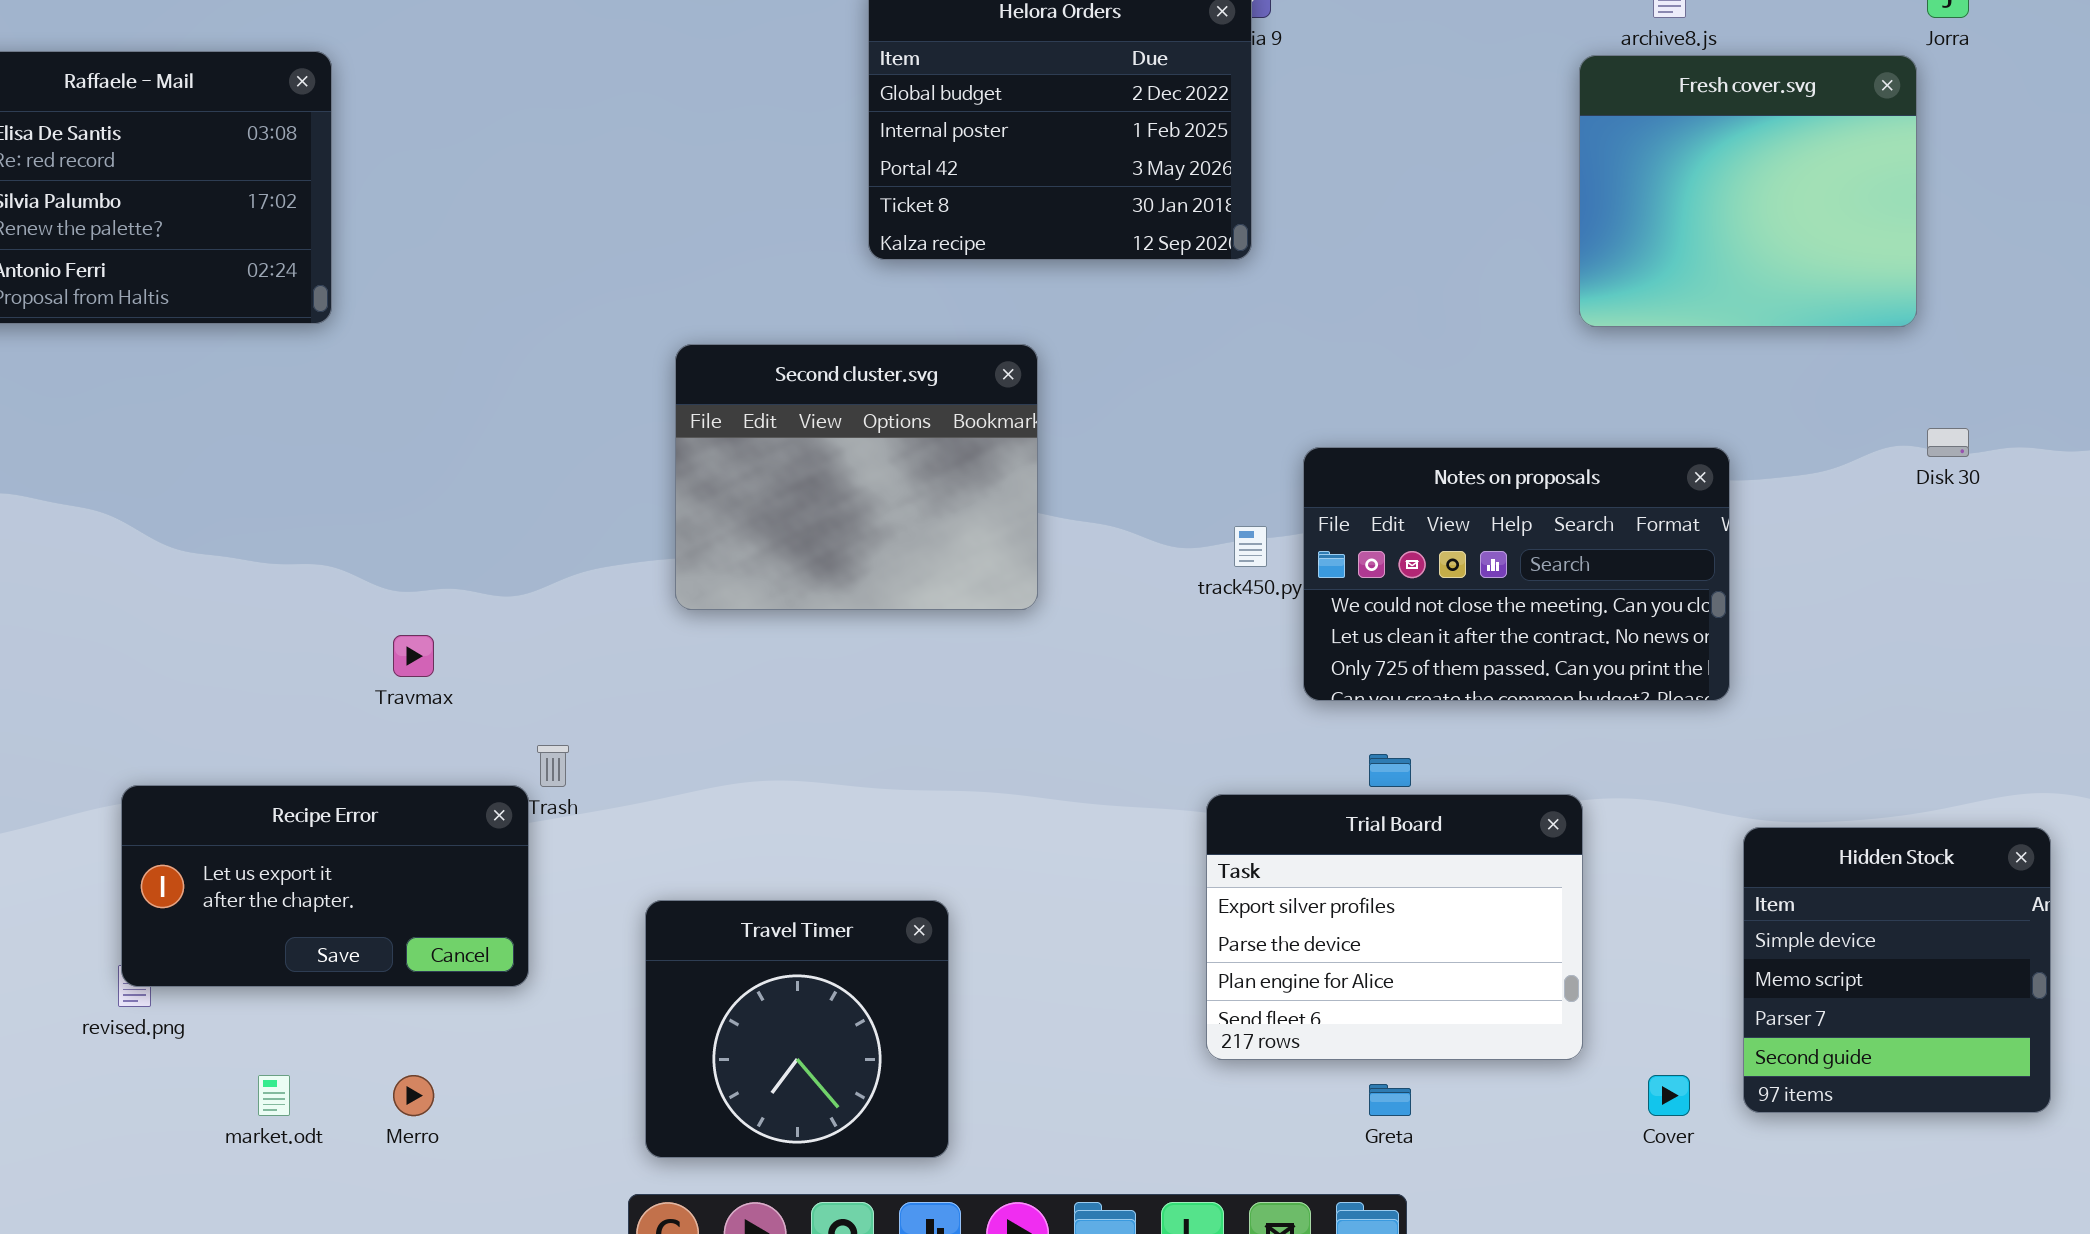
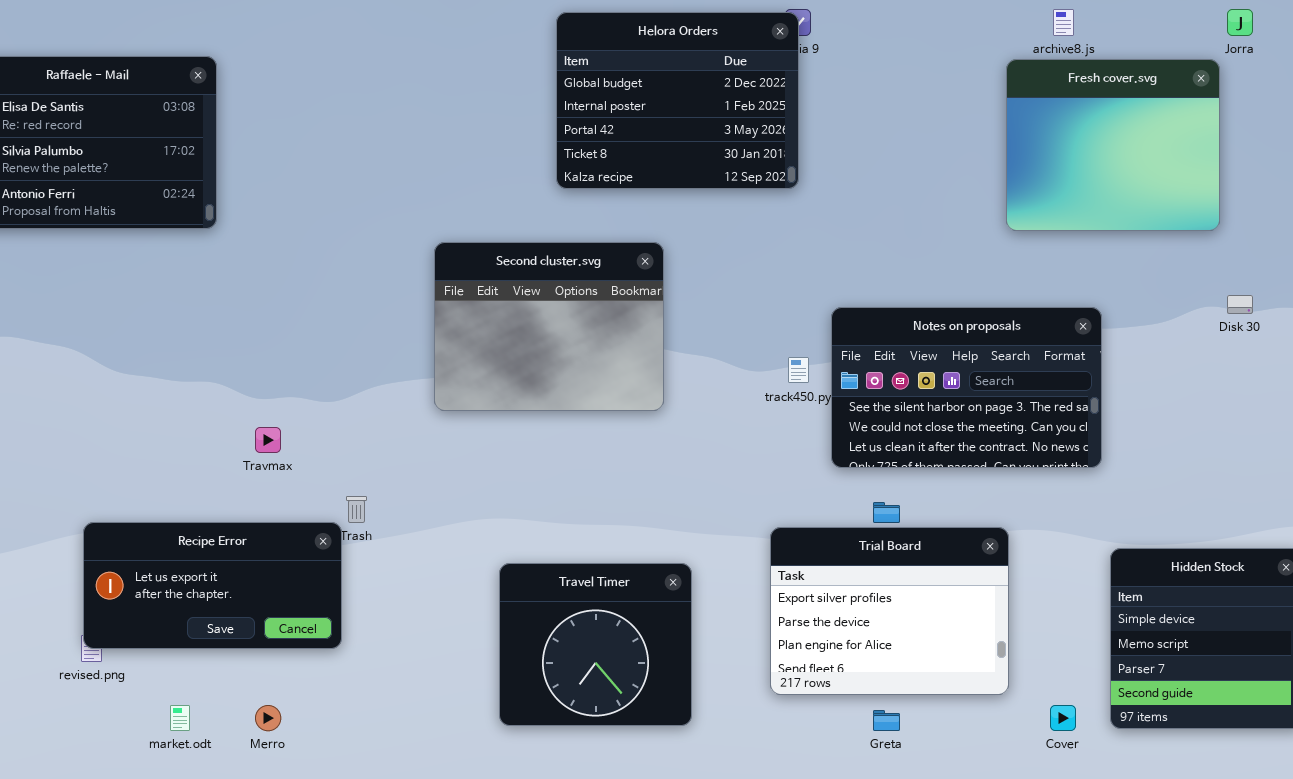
Notes on proposals: [1303,447,1730,701] -> [831,307,1102,468], scrolled up 1 row
Travel Timer: [645,900,949,1158] -> [499,563,692,726], moved

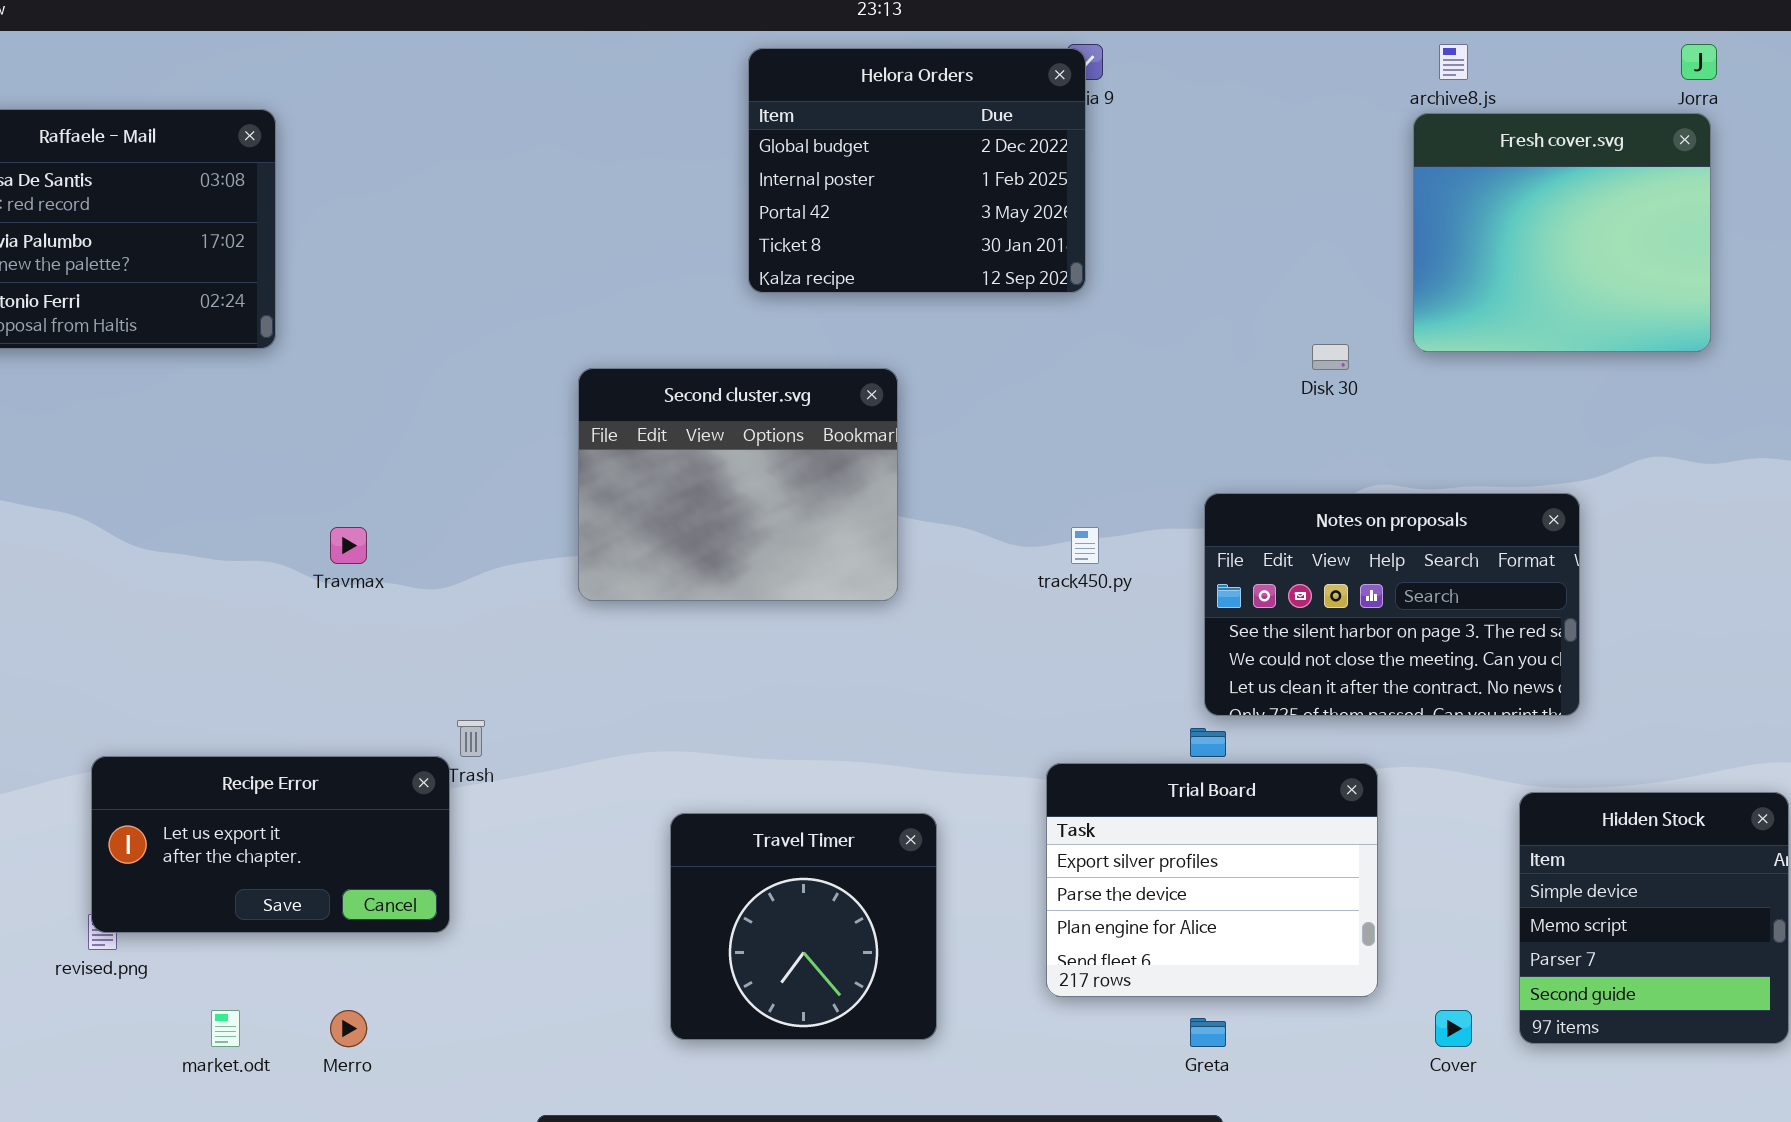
Fresh cover.svg: [1006,59,1220,231] -> [1413,113,1711,352], moved
Disk 30: [1227,295,1253,314] -> [1312,344,1349,370], moved
Notes on proposals: [831,307,1102,468] -> [1204,493,1580,716], moved
Travmax: [255,427,281,453] -> [330,527,367,564], moved

